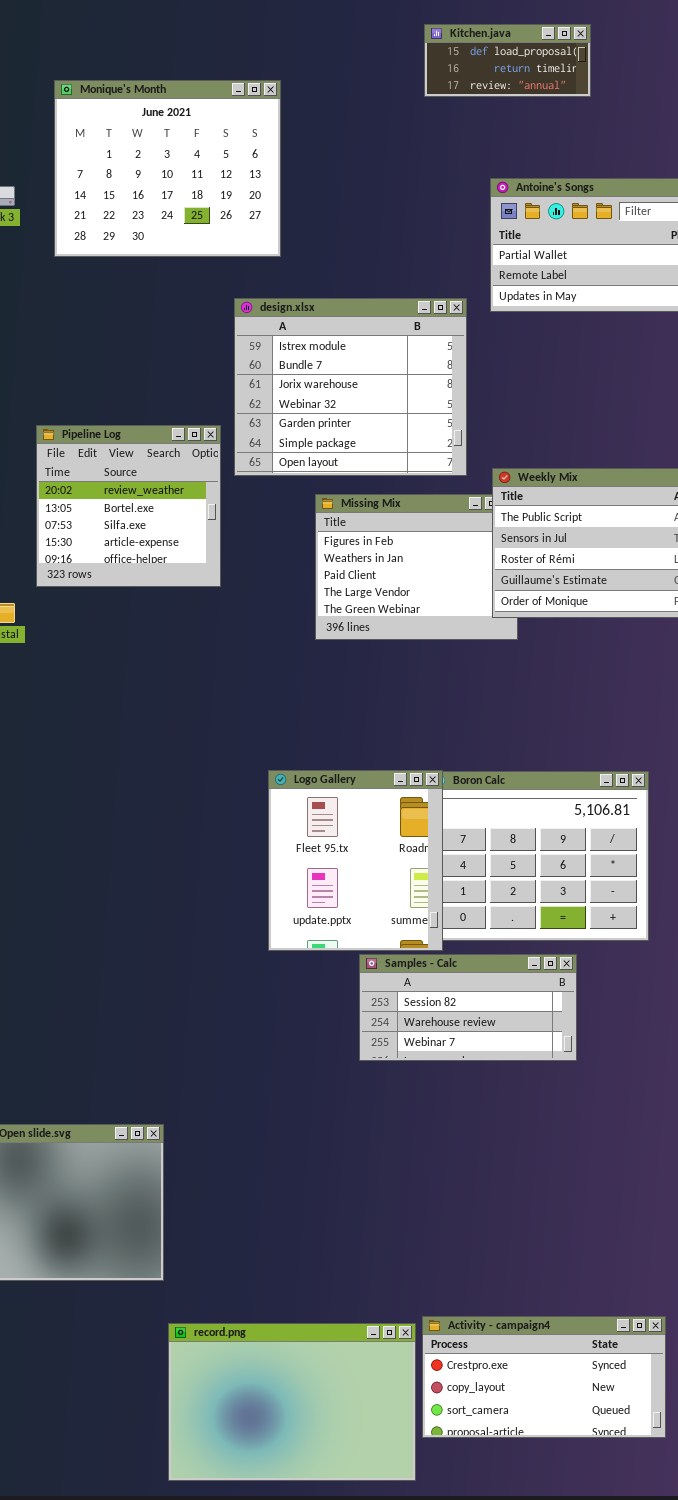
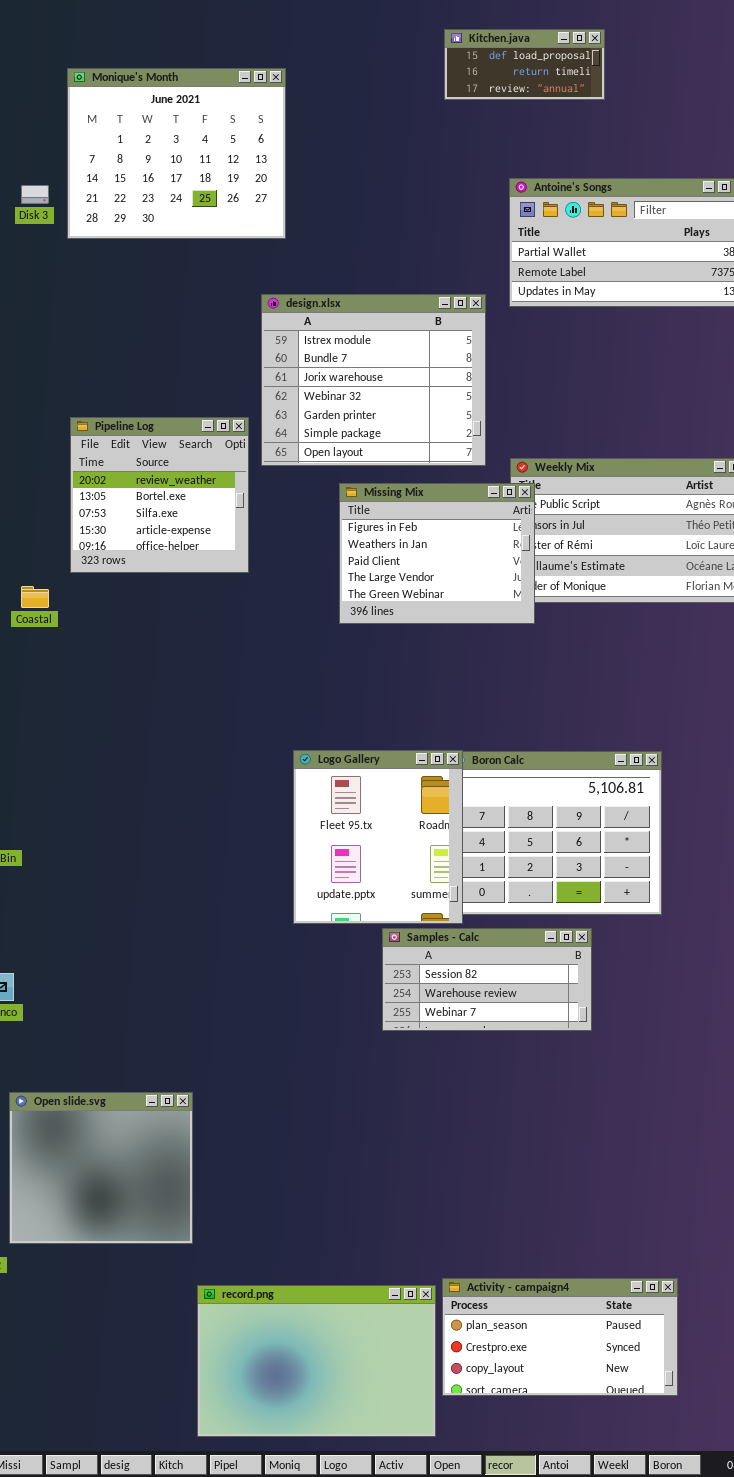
Monique's Month: [54,80,281,257] -> [67,68,286,239], moved
Missing Mix: [315,494,518,640] -> [339,483,535,624], raised
Activity - campaign4: [422,1316,666,1438] -> [442,1278,678,1396], scrolled up 1 row

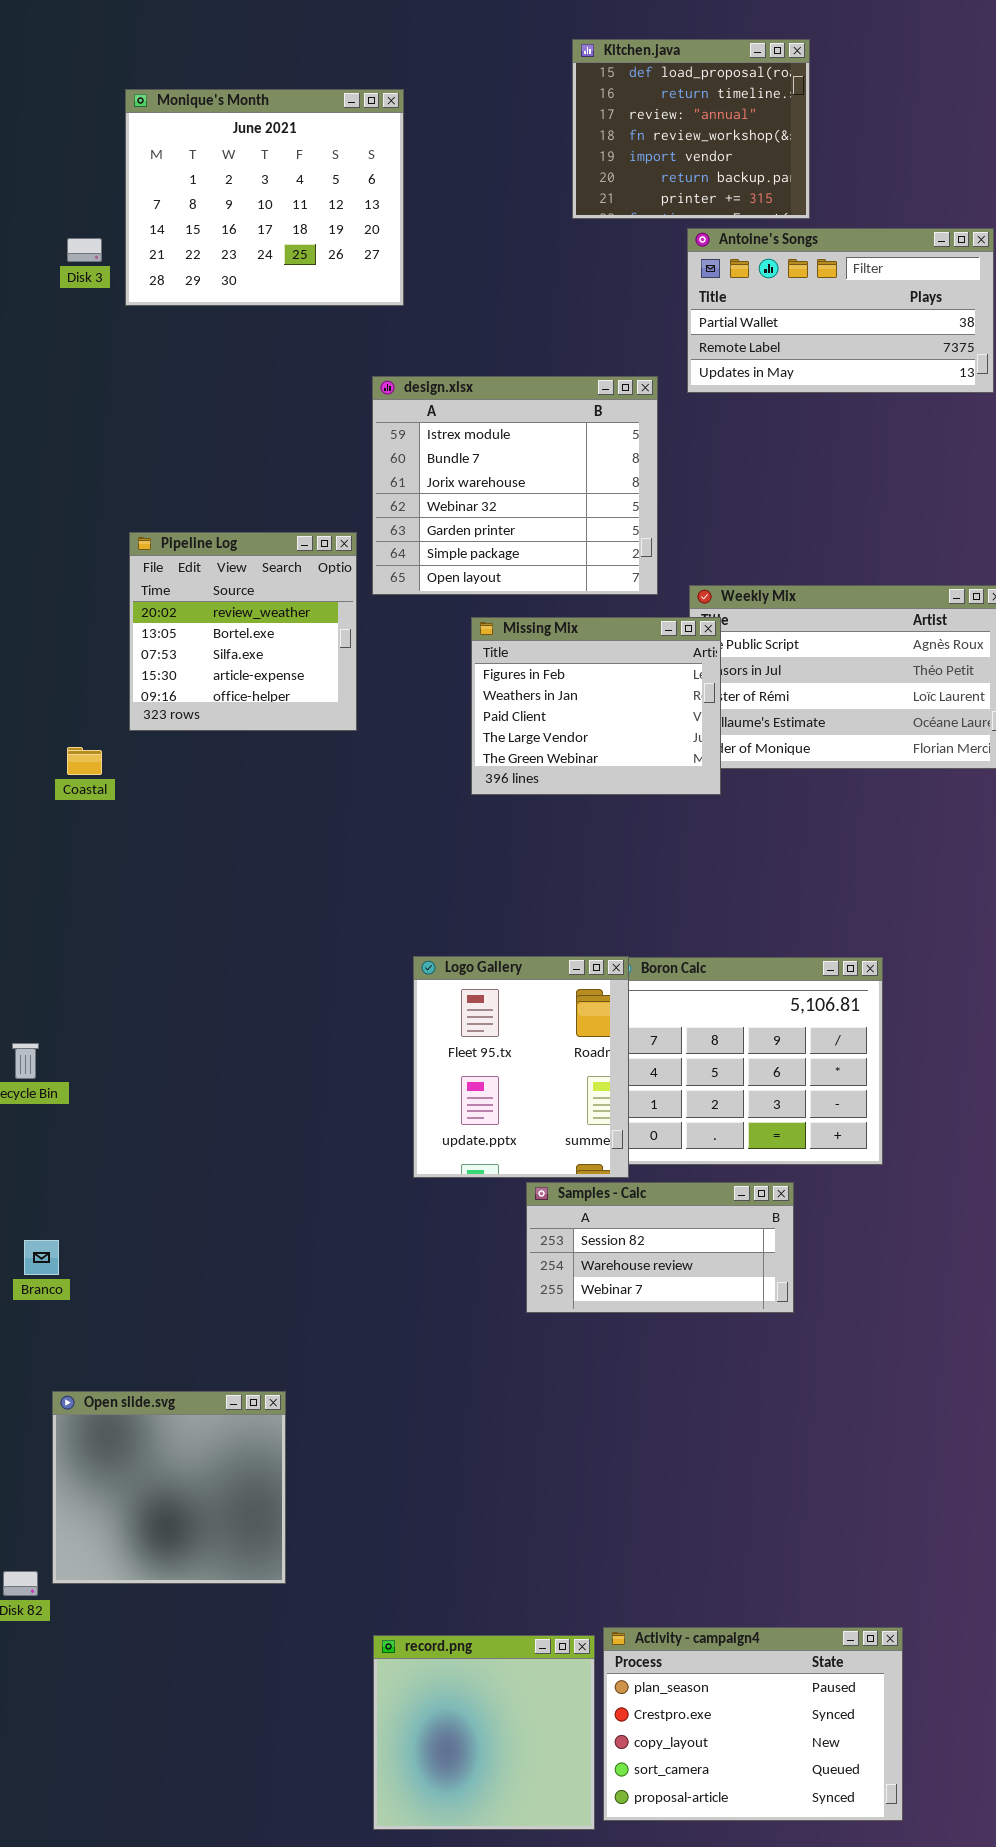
Kitchen.java: [444,29,605,100] -> [572,39,810,219], resized
Activity - campaign4: [442,1278,678,1396] -> [603,1627,903,1821], resized
record.png: [197,1285,436,1437] -> [373,1635,595,1830], resized

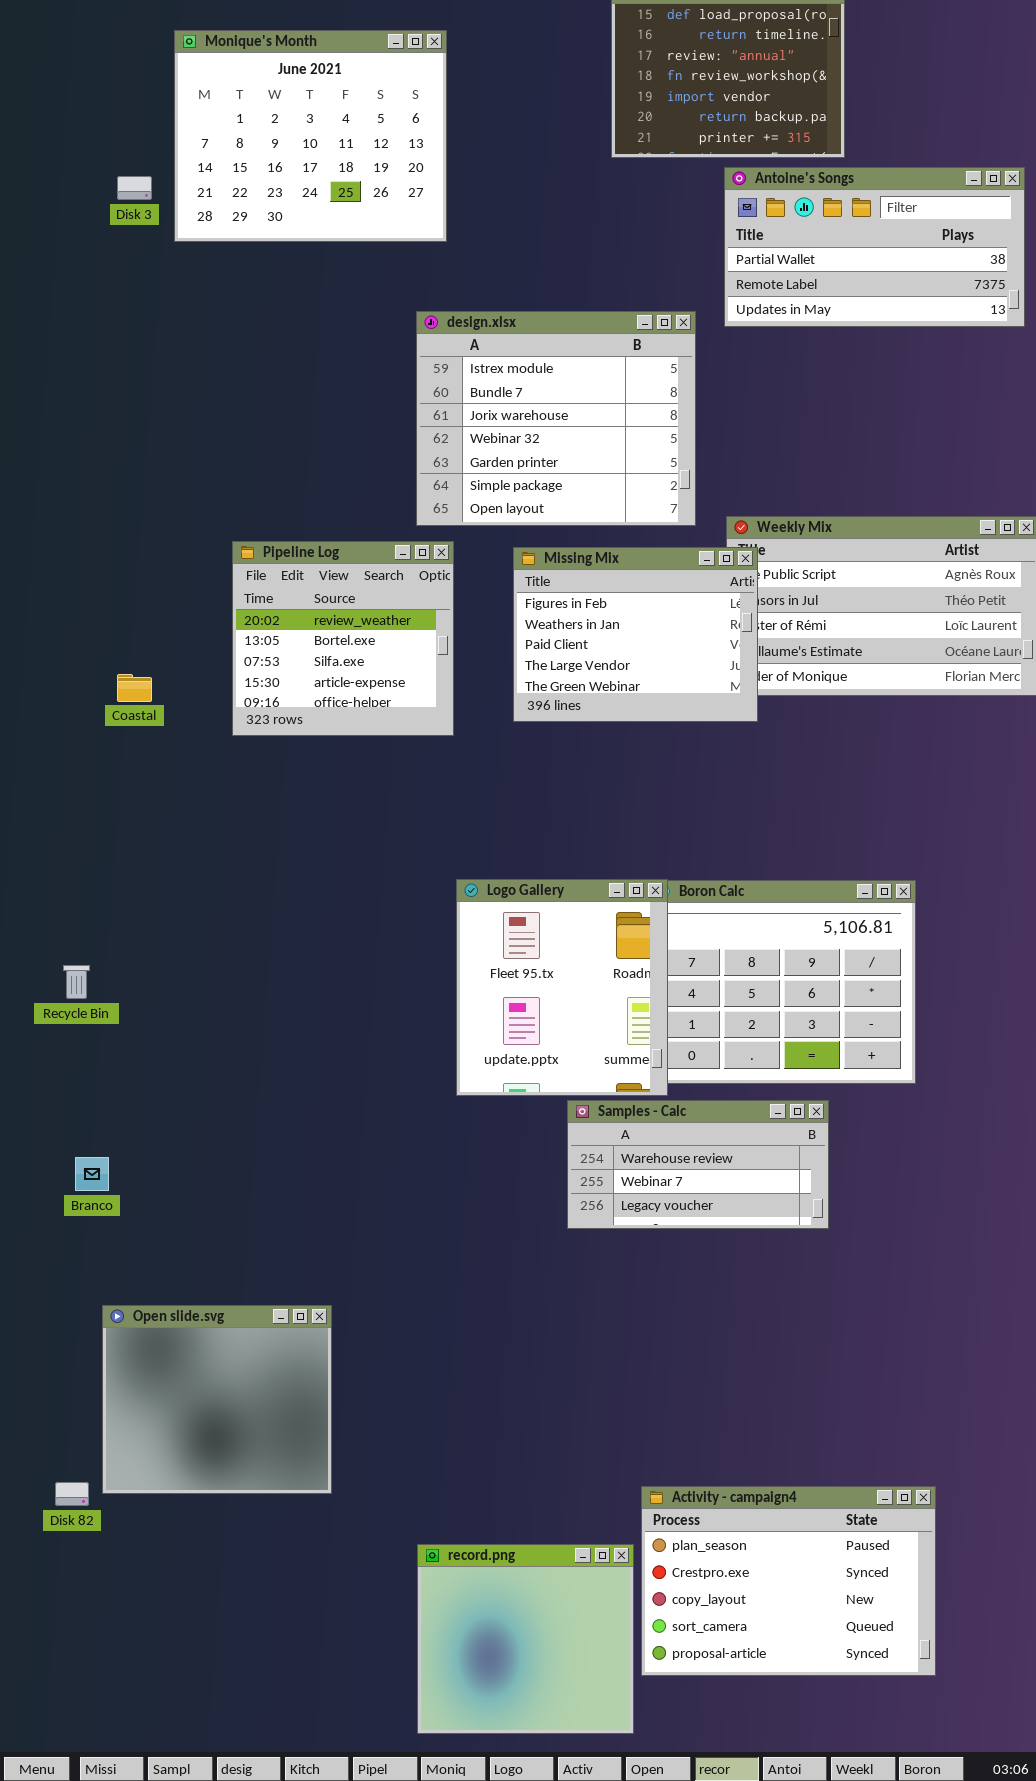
Pipeline Log: [129,532,357,731] -> [232,541,454,736], moved
Samples - Calc: [526,1182,794,1313] -> [567,1100,829,1229], scrolled down 1 row
Activity - campaign4: [603,1627,903,1821] -> [641,1486,936,1676], moved

